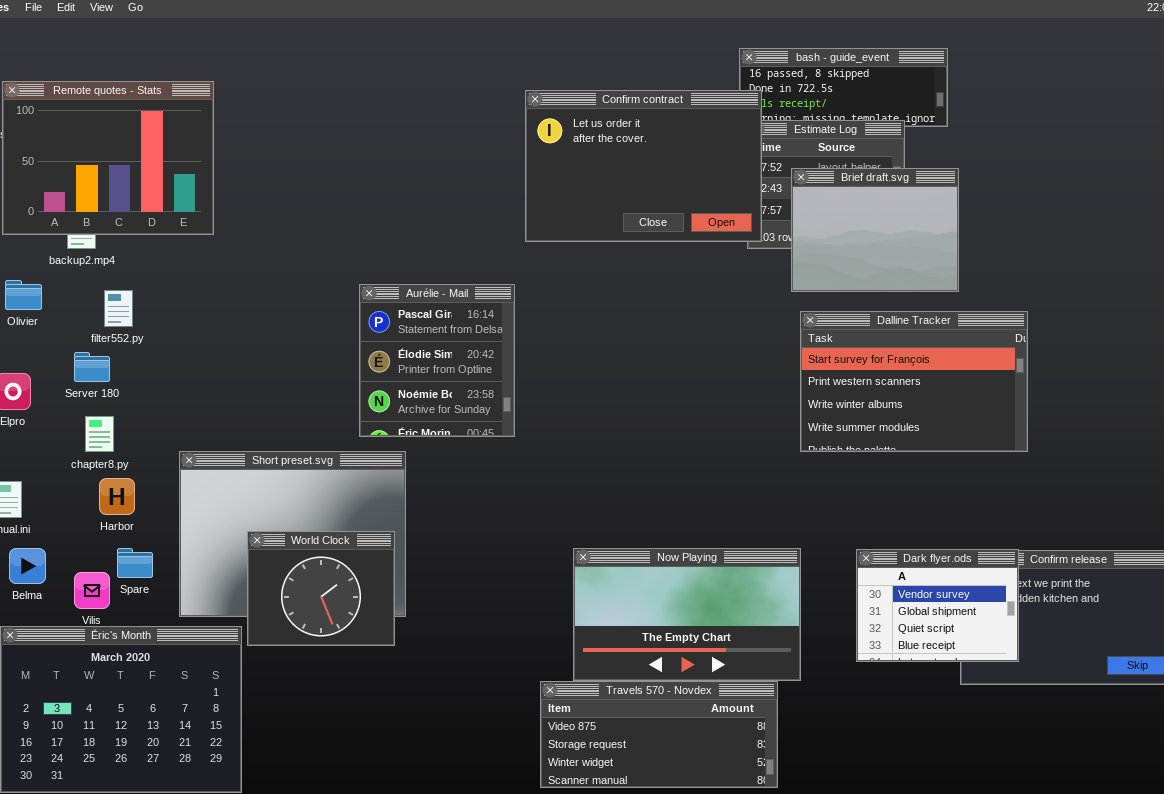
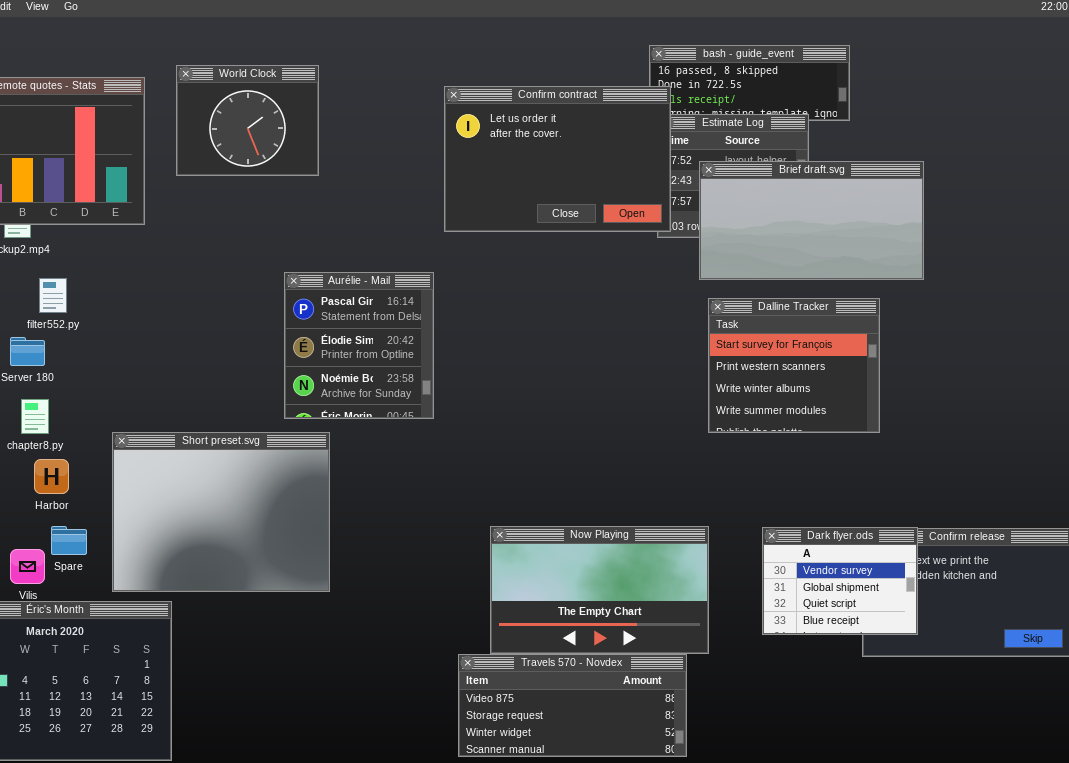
Brief draft.svg: [791,168,959,292] -> [699,161,924,280], resized
Dalline Tracker: [800,311,1028,452] -> [708,298,880,433], resized
World Clock: [247,531,395,646] -> [176,65,319,176], moved

